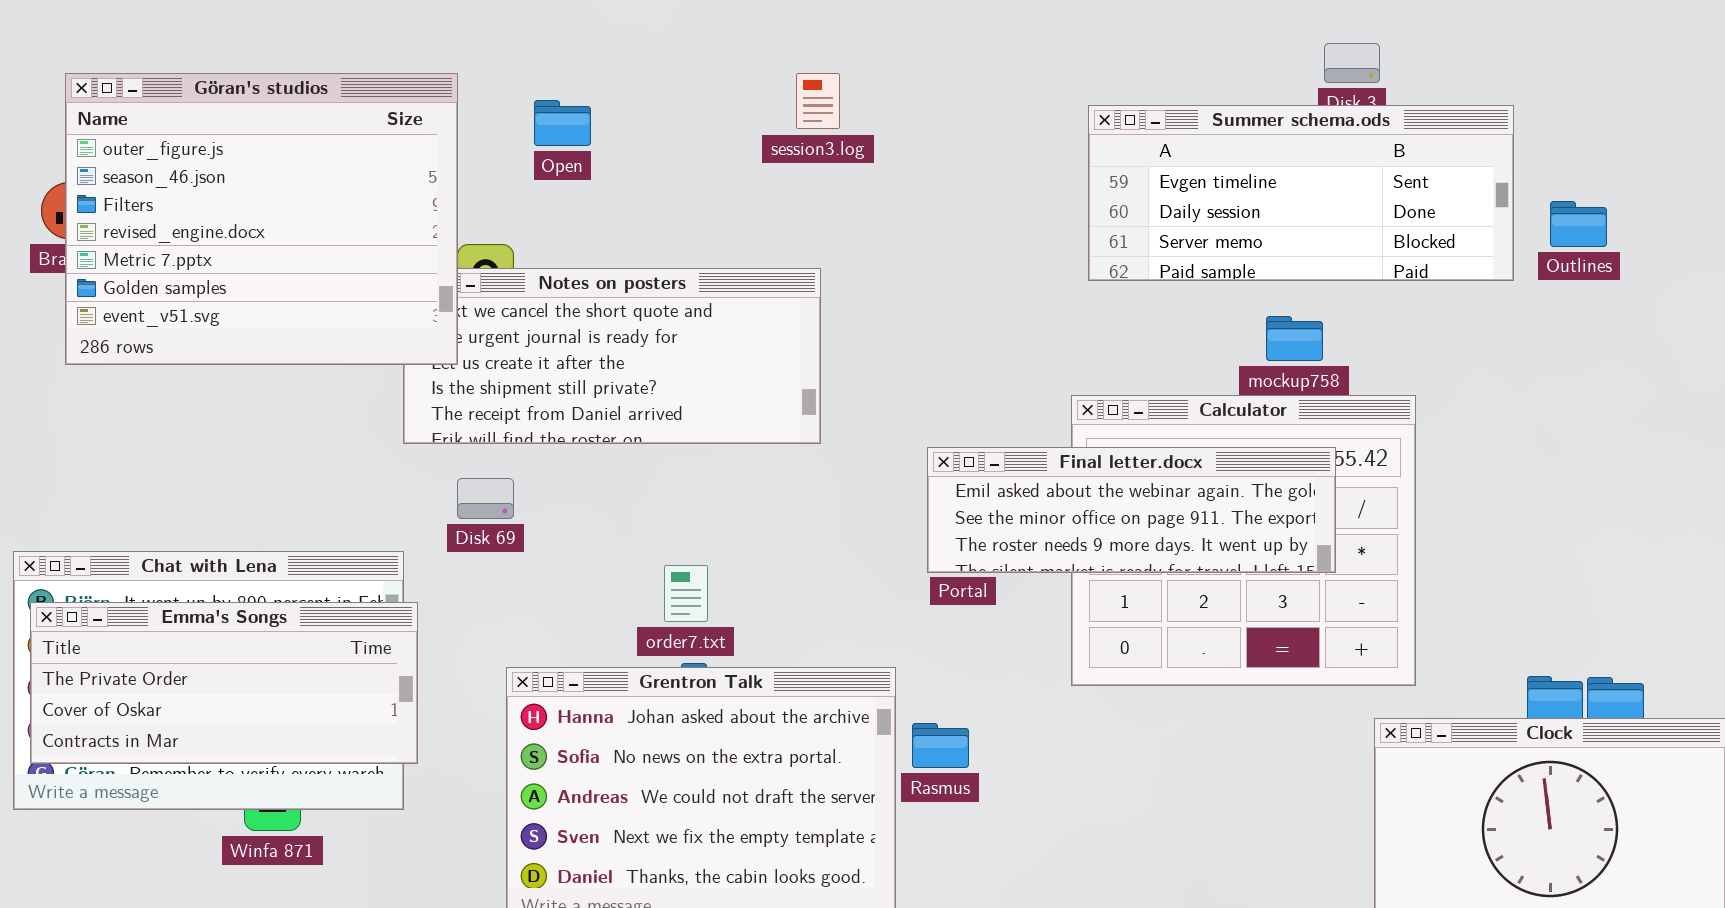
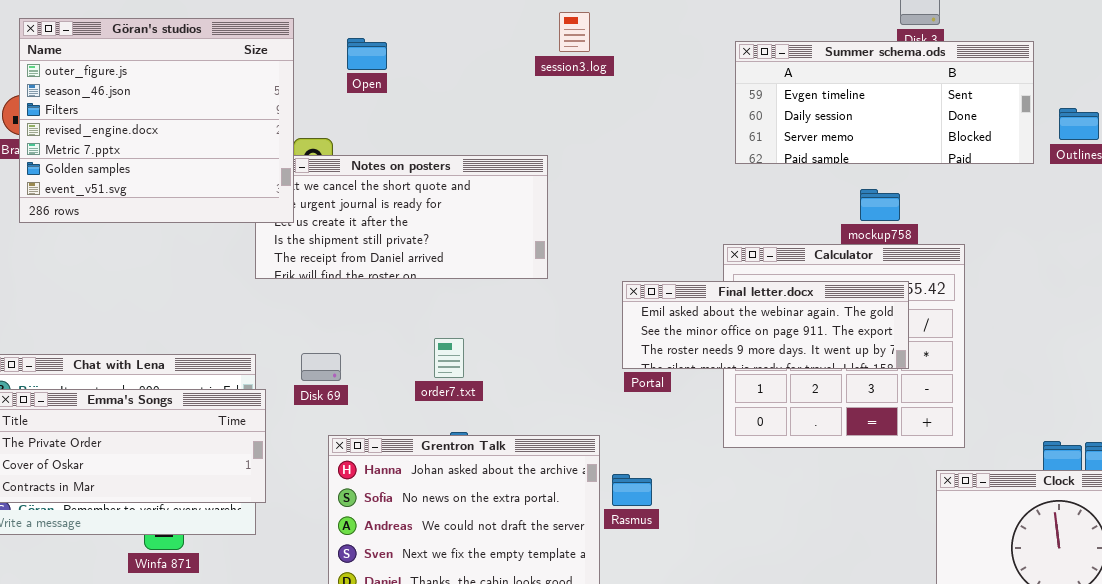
session3.log: [796,73,840,129] -> [559,12,590,52], moved
Disk 69: [457,478,514,519] -> [301,353,341,381], moved
order7.txt: [664,565,708,622] -> [434,338,464,378], moved

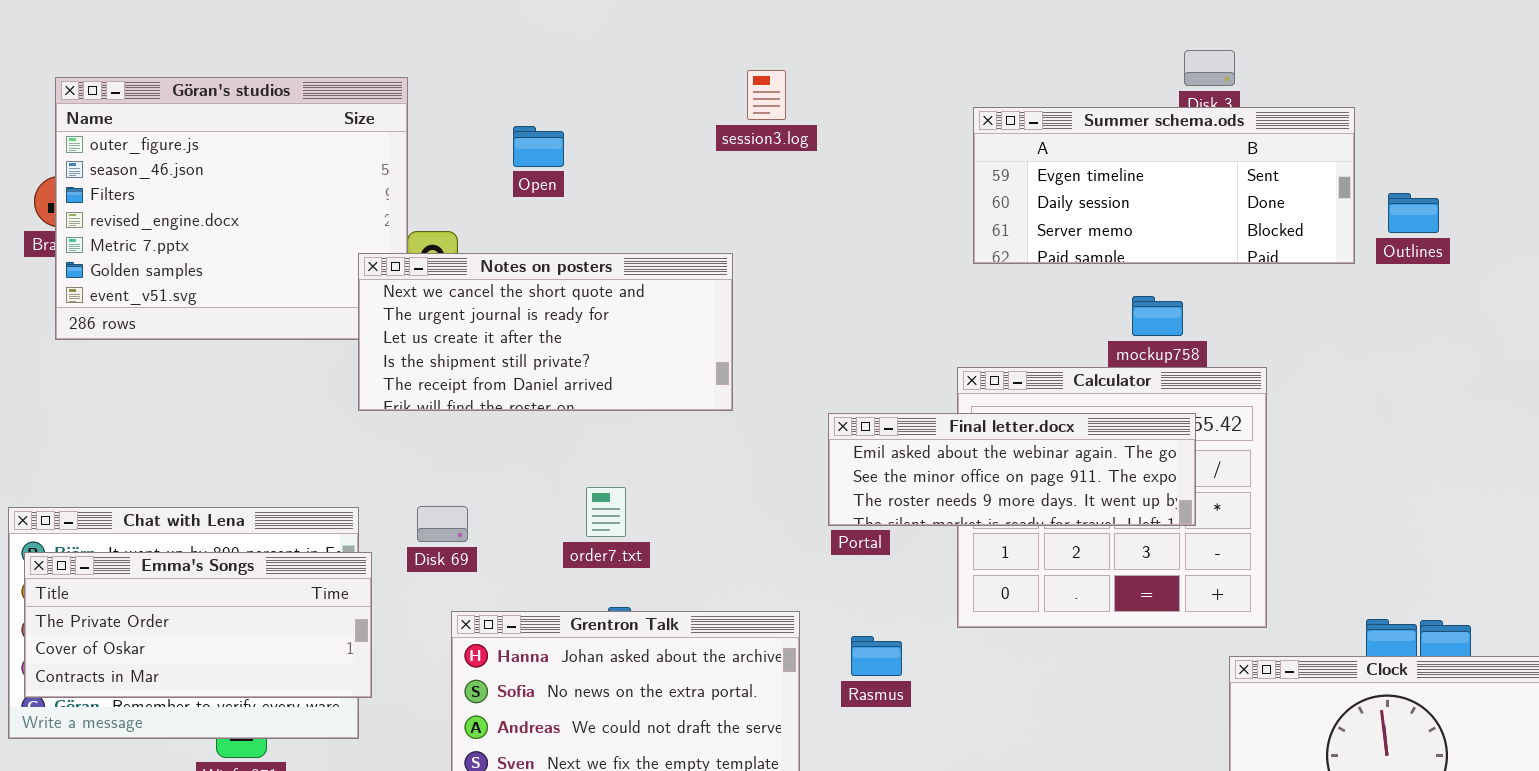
Open: [347,38,387,70] -> [513,126,564,167], moved
Notes on posters: [255,155,548,279] -> [358,253,733,411], raised
Rasmus: [612,474,652,506] -> [851,636,902,676], moved

